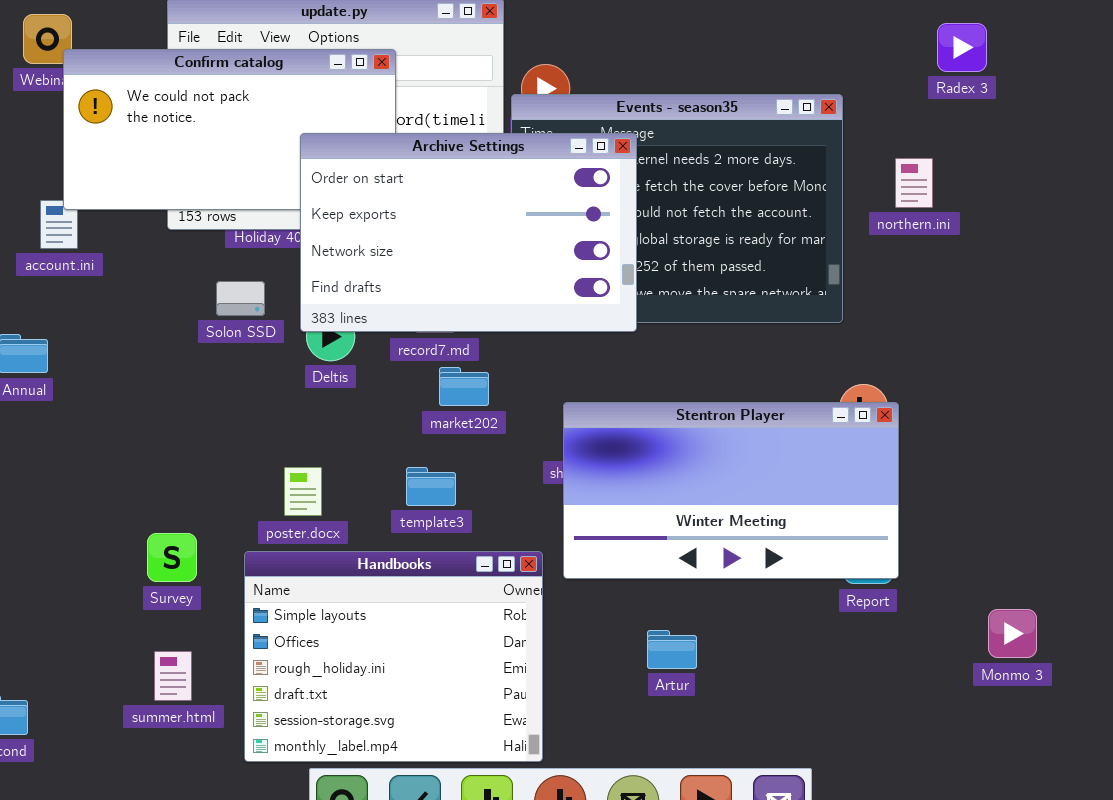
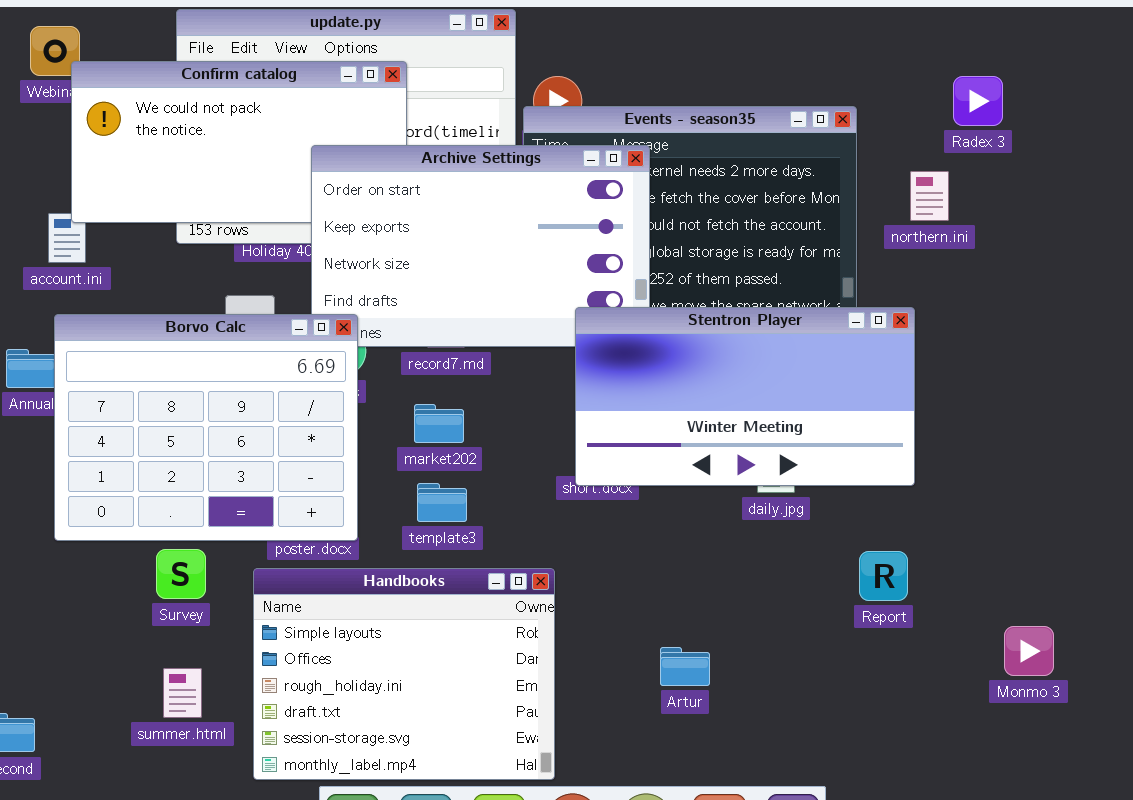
Radex 3: [937,23,987,72] -> [953,76,1003,126], moved
Borvo Calc: none -> [54,314,358,541], opened
market202: [439,367,489,406] -> [414,404,464,443], moved
Stentron Player: [563,402,899,579] -> [575,307,915,486], moved

